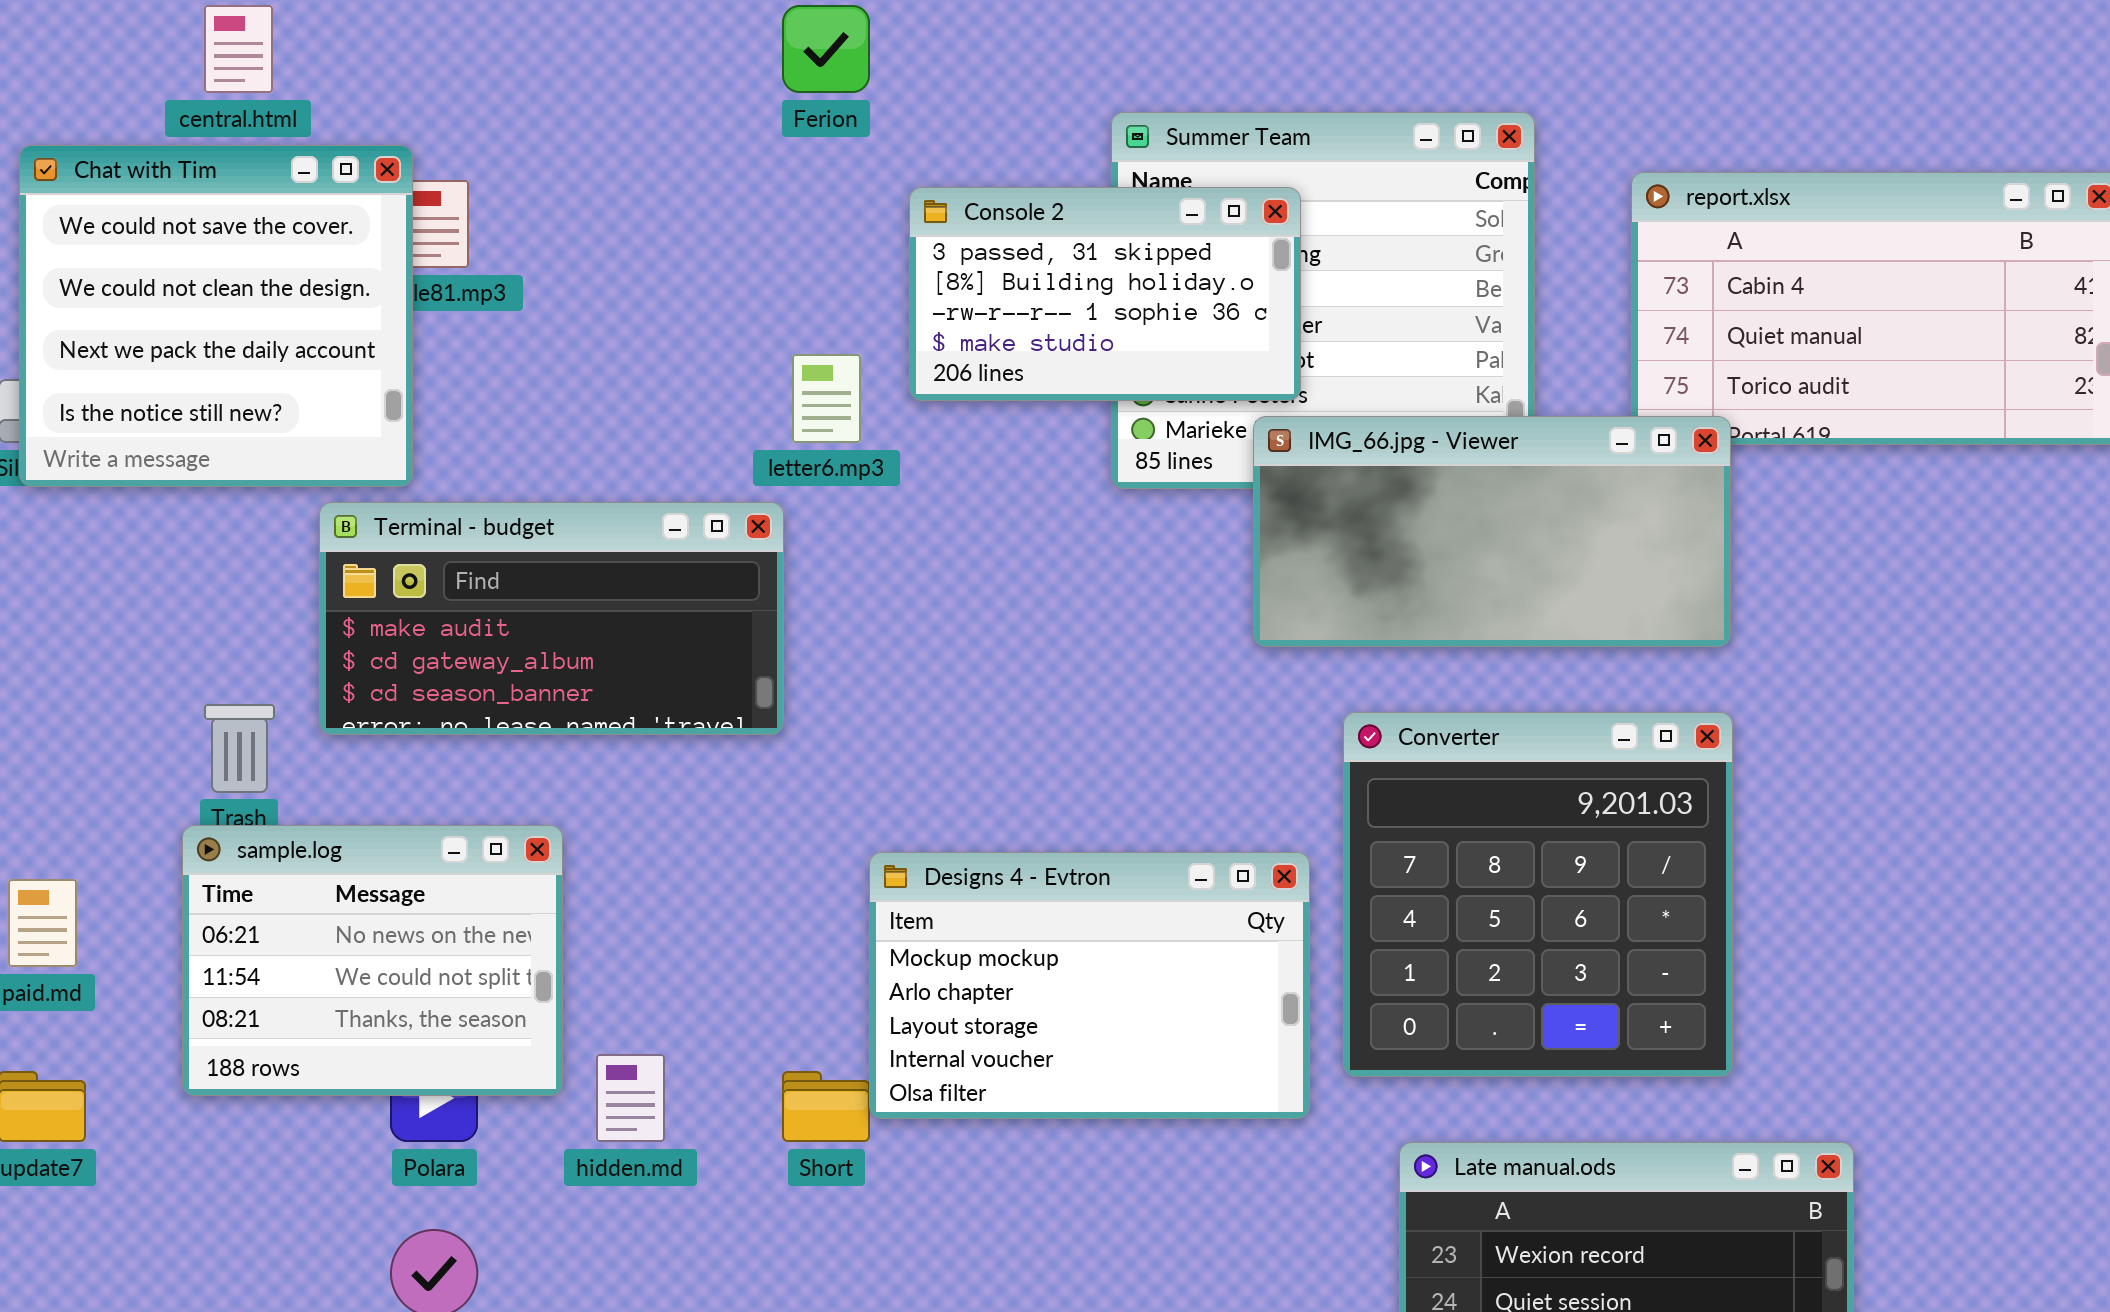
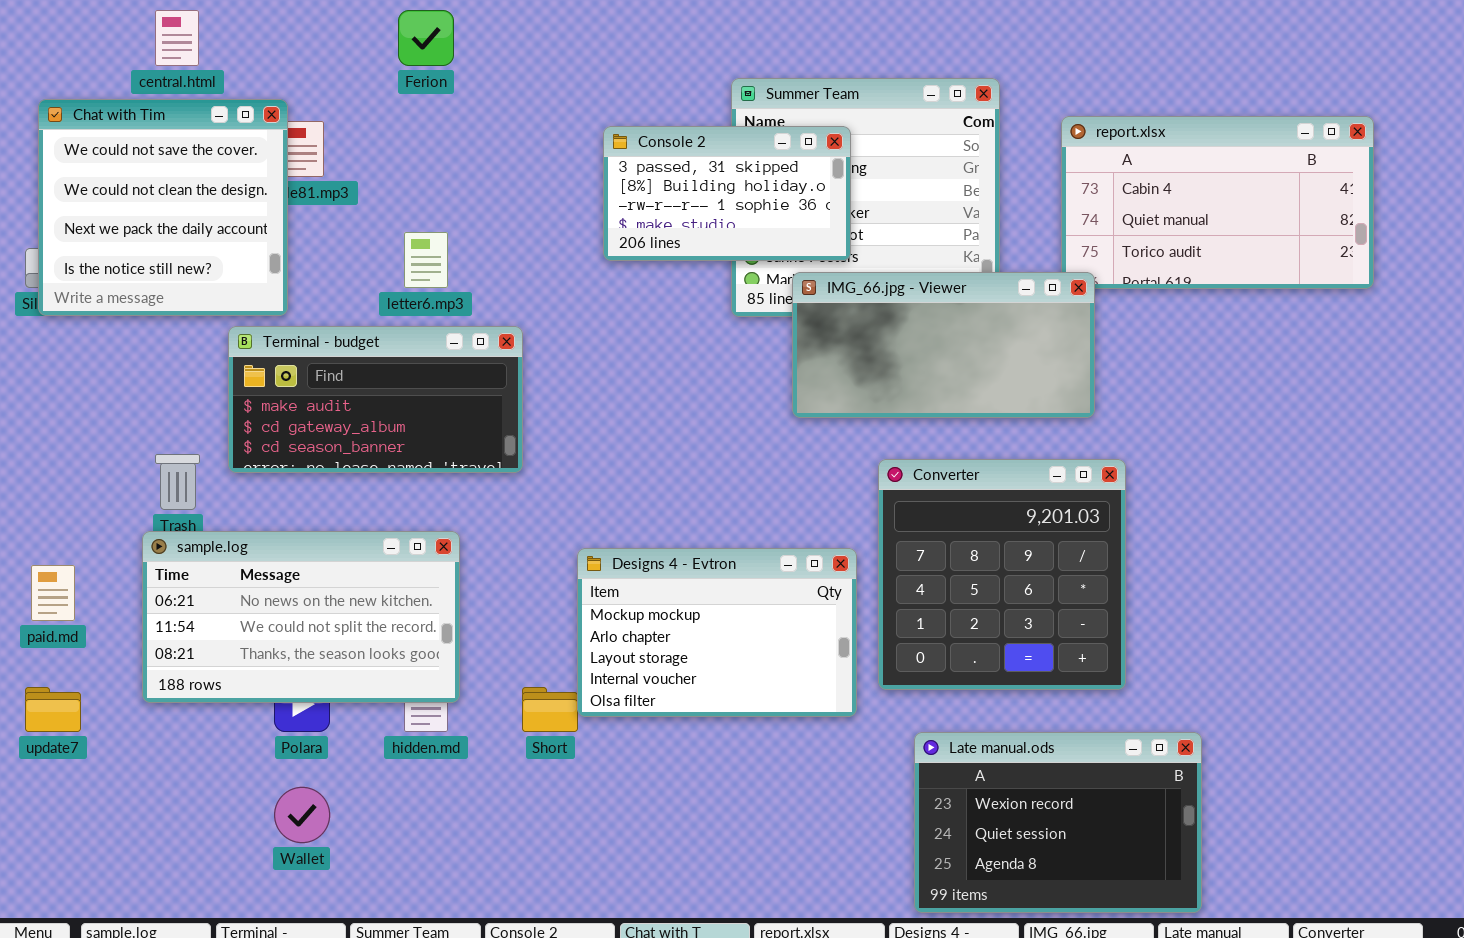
Ferion: [782,5,870,93] -> [398,10,454,66], moved
letter6.mp3: [792,354,861,443] -> [404,232,448,288], moved
IMG_66.jpg - Viewer: [1253,416,1731,647] -> [792,272,1095,418], moved
sample.log: [182,825,563,1096] -> [142,531,460,703], resized

